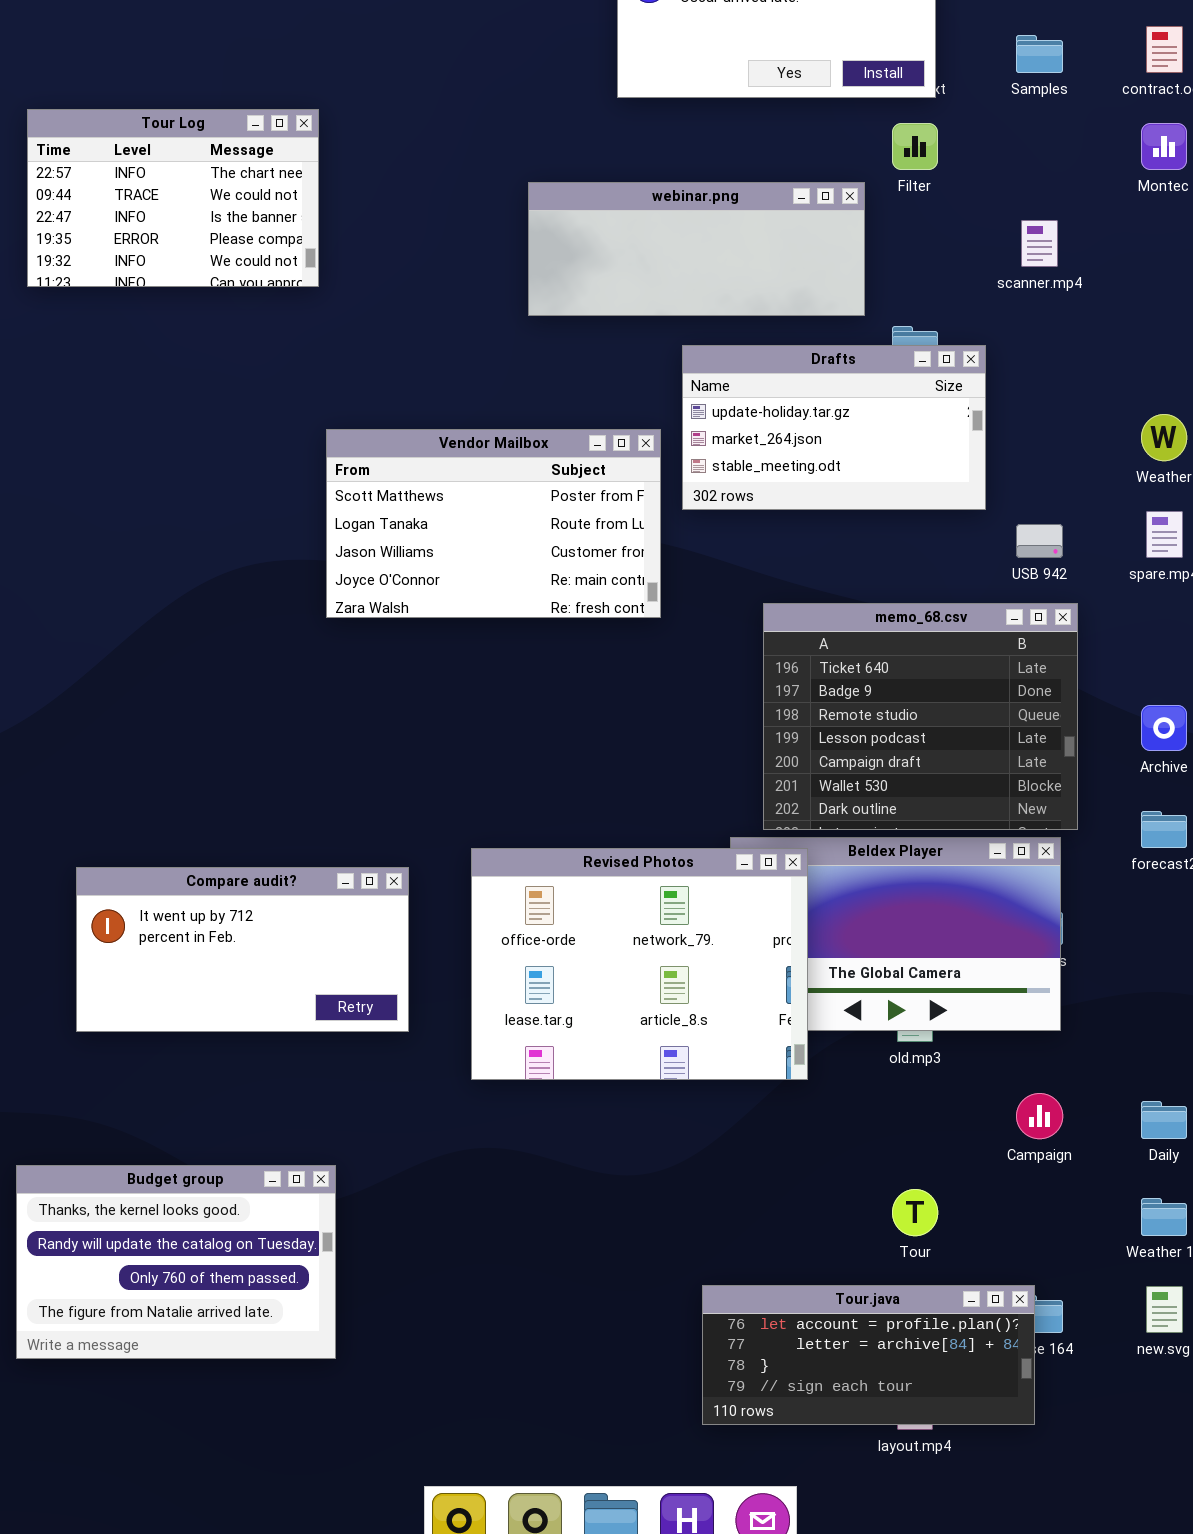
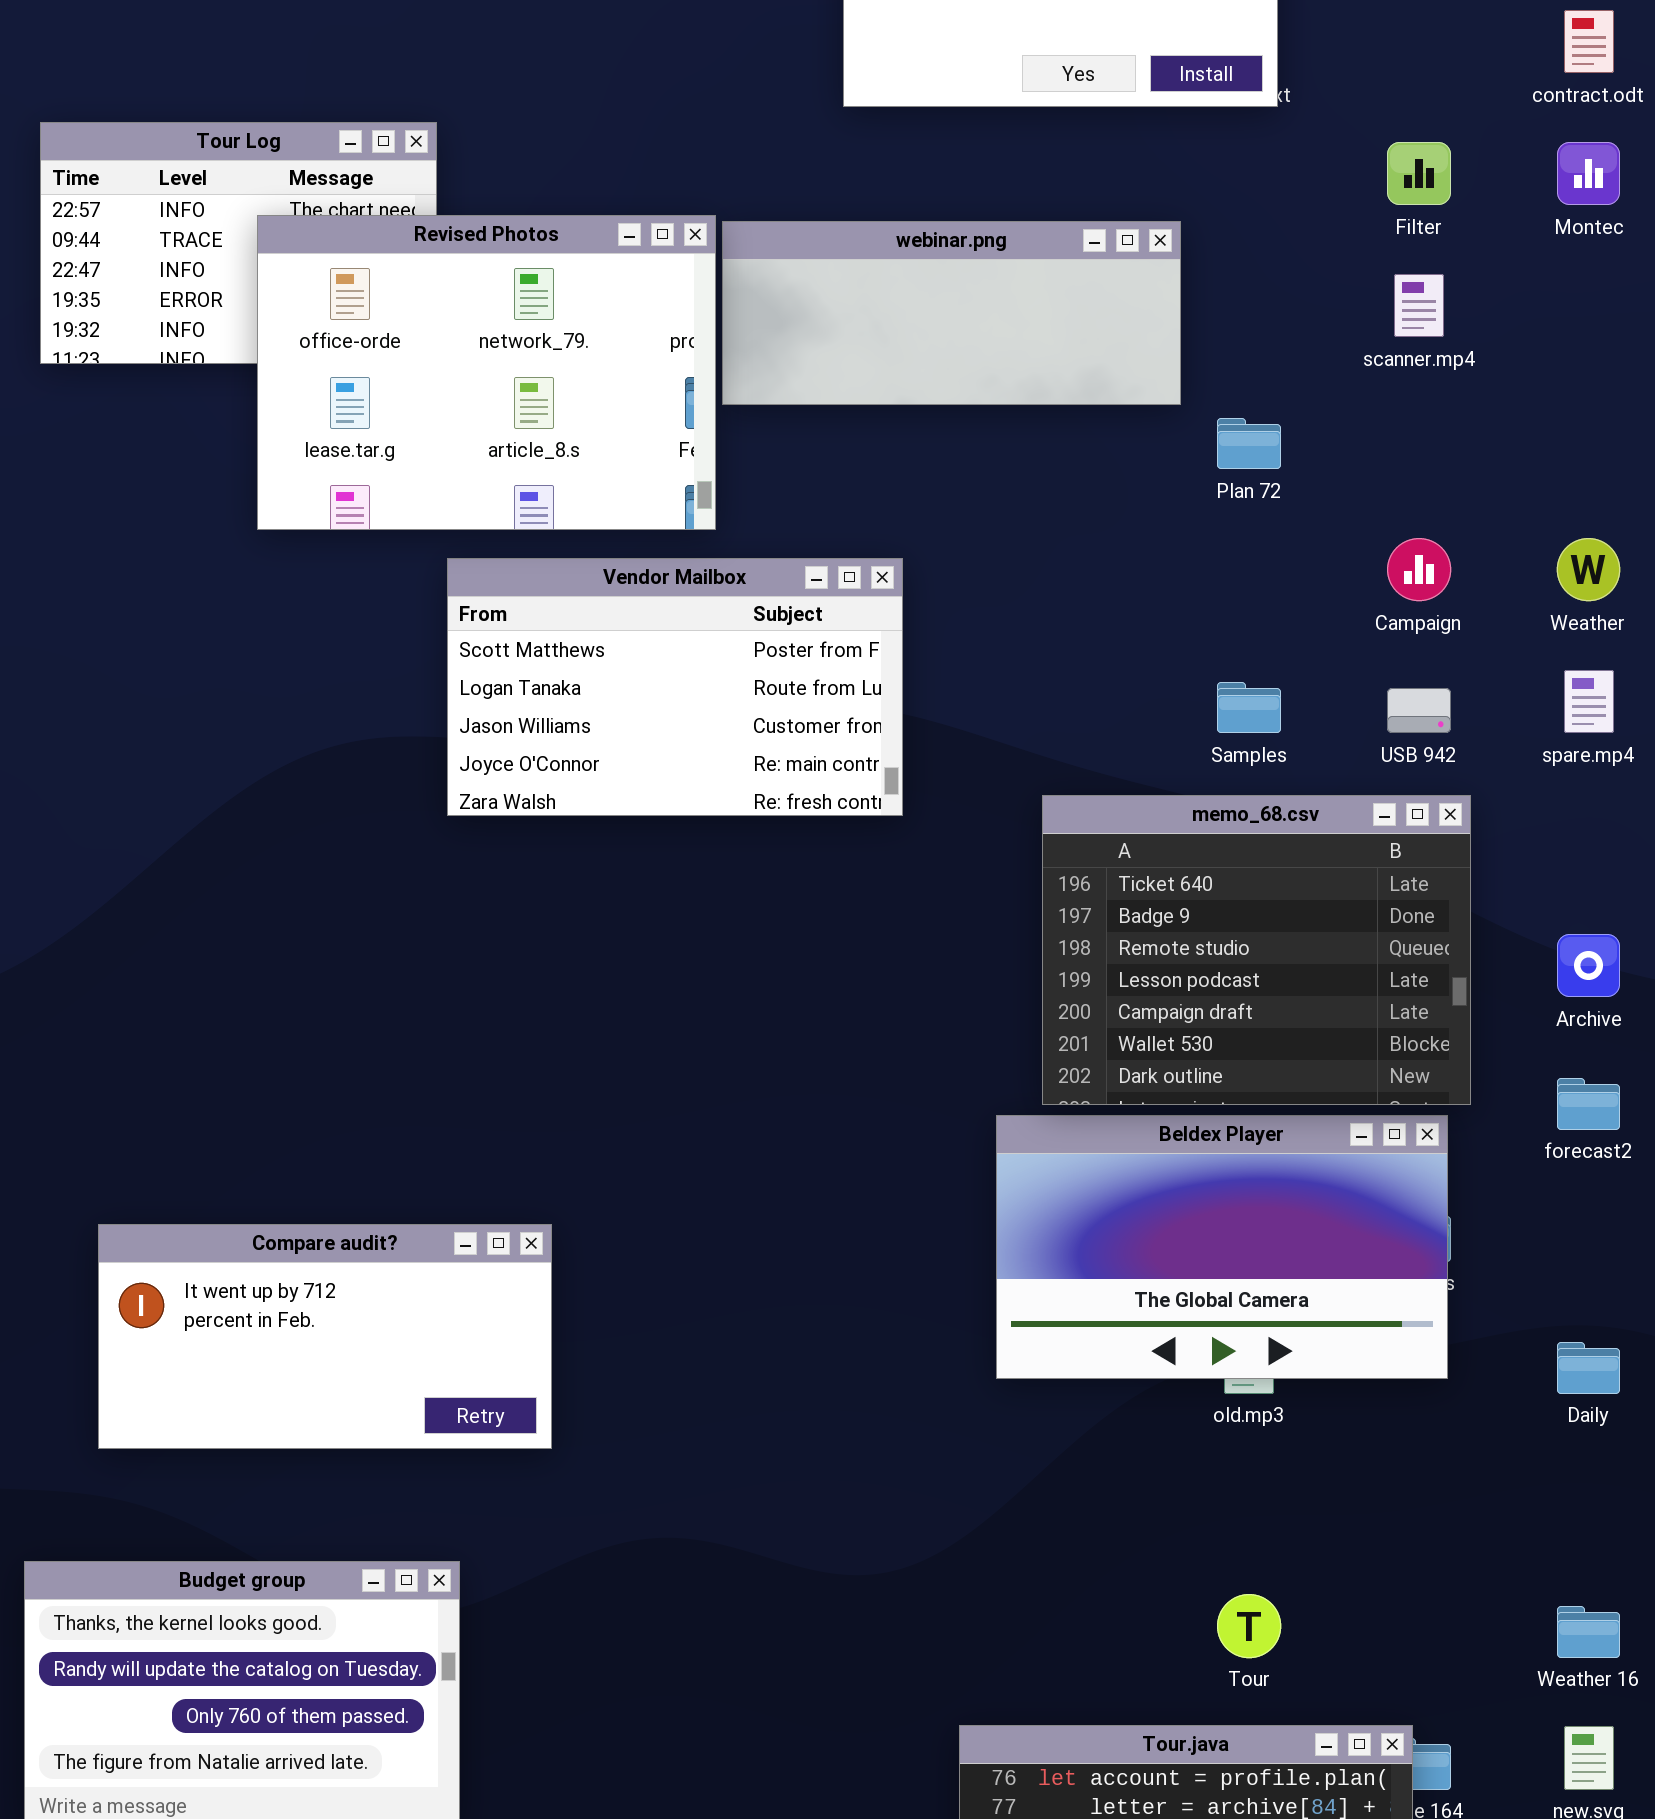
Samples: [1016,35,1063,73] -> [1217,682,1281,733], moved
Filter: [892,123,938,170] -> [1387,142,1451,205], moved
Drafts: [682,345,986,510] -> none, closed
Revised Photos: [471,848,808,1080] -> [257,215,716,530], moved
Compare audit?: [76,867,409,1032] -> [98,1224,552,1449], moved
Campaign: [1016,1093,1063,1139] -> [1387,538,1451,601], moved
Daily: [1141,1101,1187,1139] -> [1557,1342,1620,1394], moved

